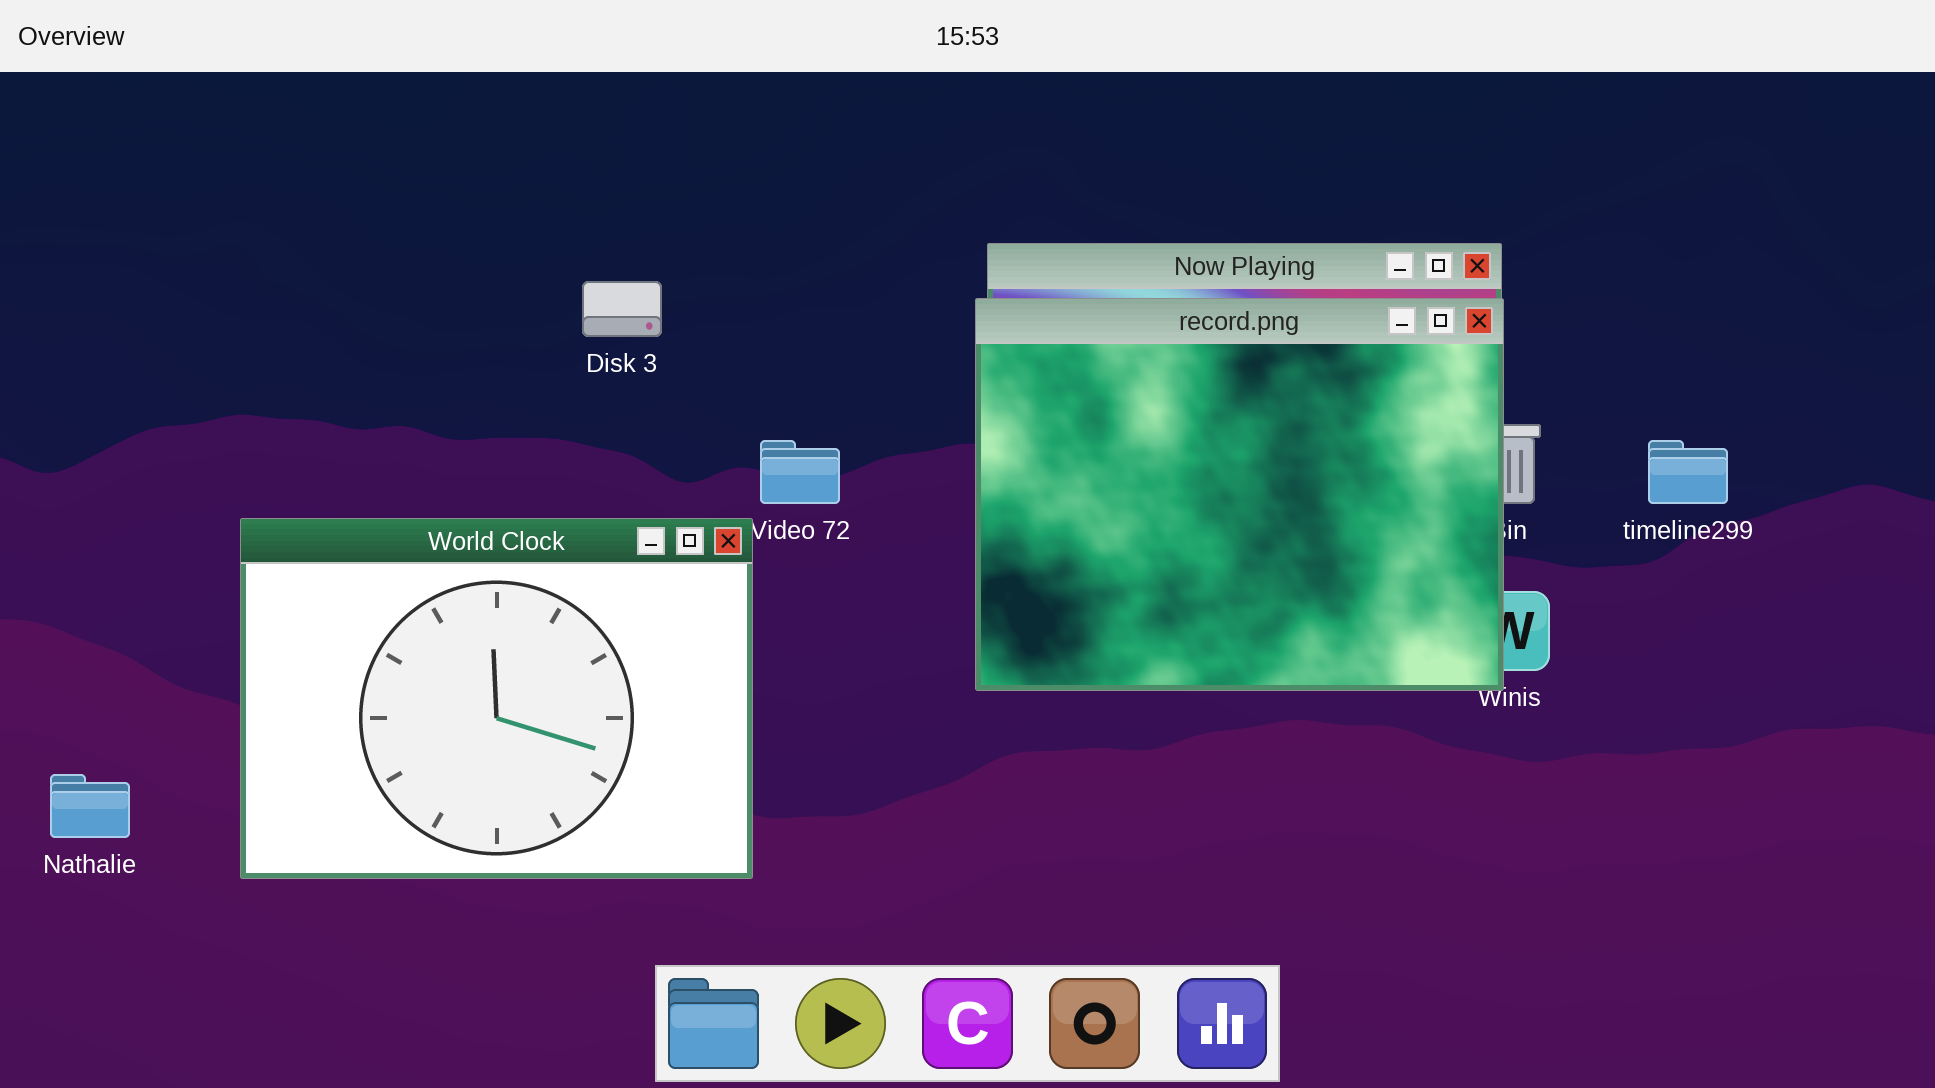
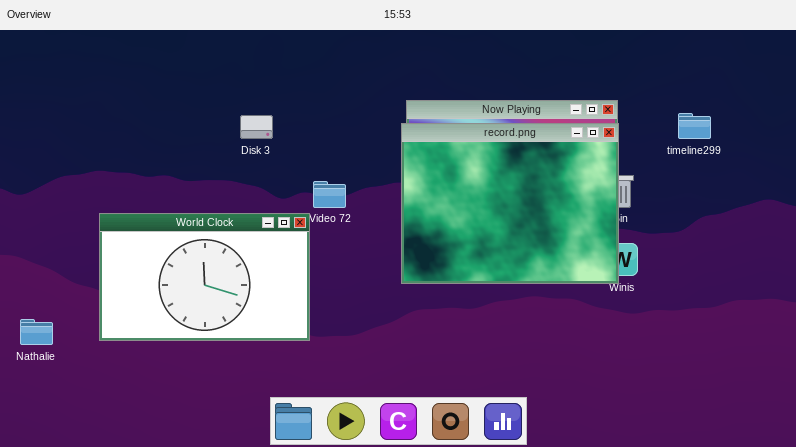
timeline299: [1648,440,1728,504] -> [678,113,711,139], moved
World Clock: [240,518,753,879] -> [99,213,310,341], resized

